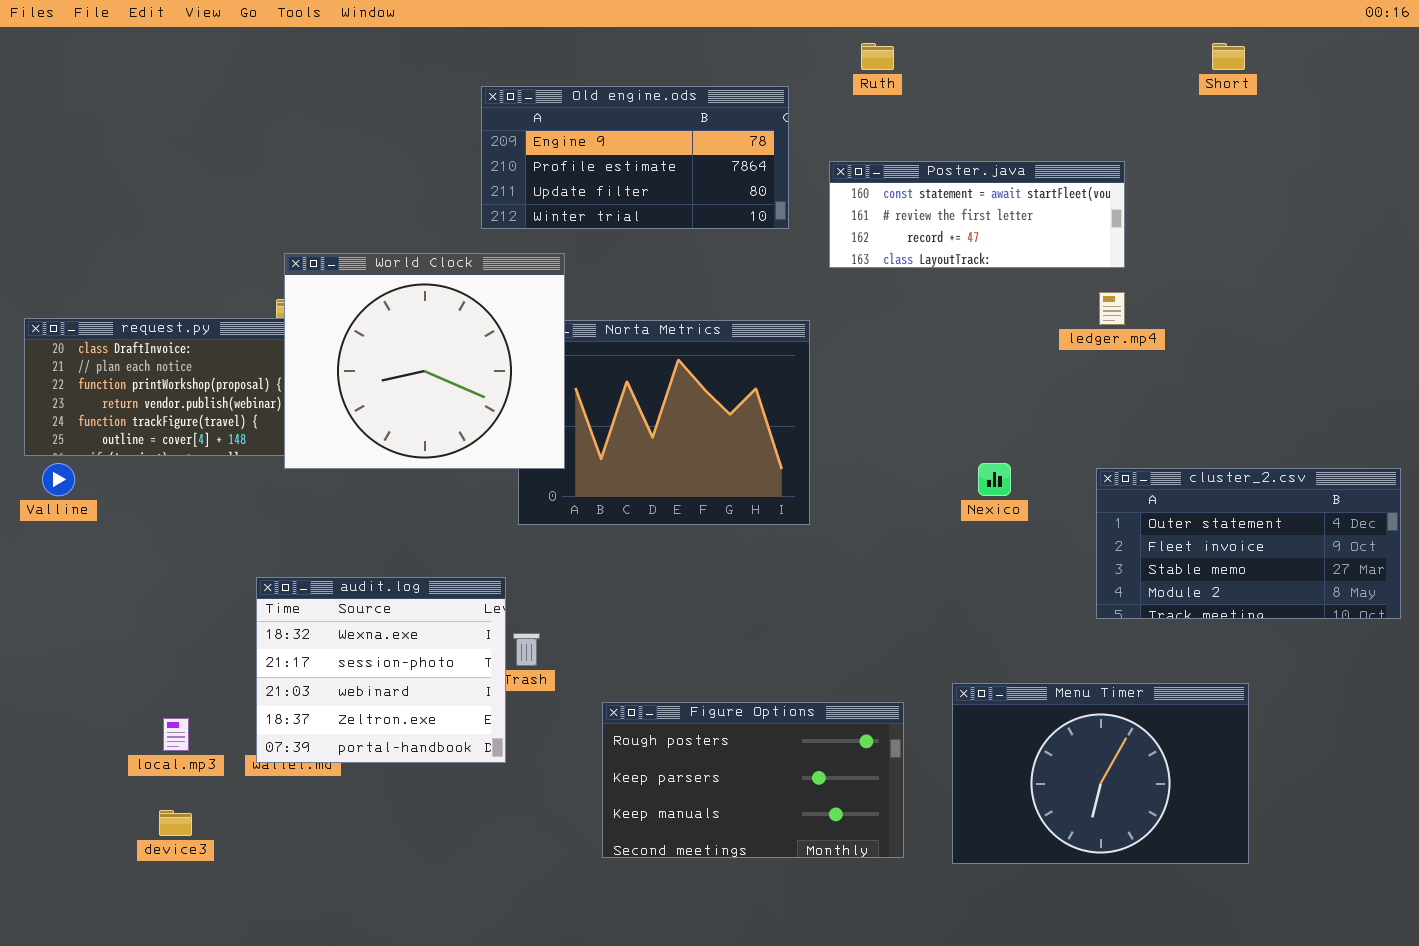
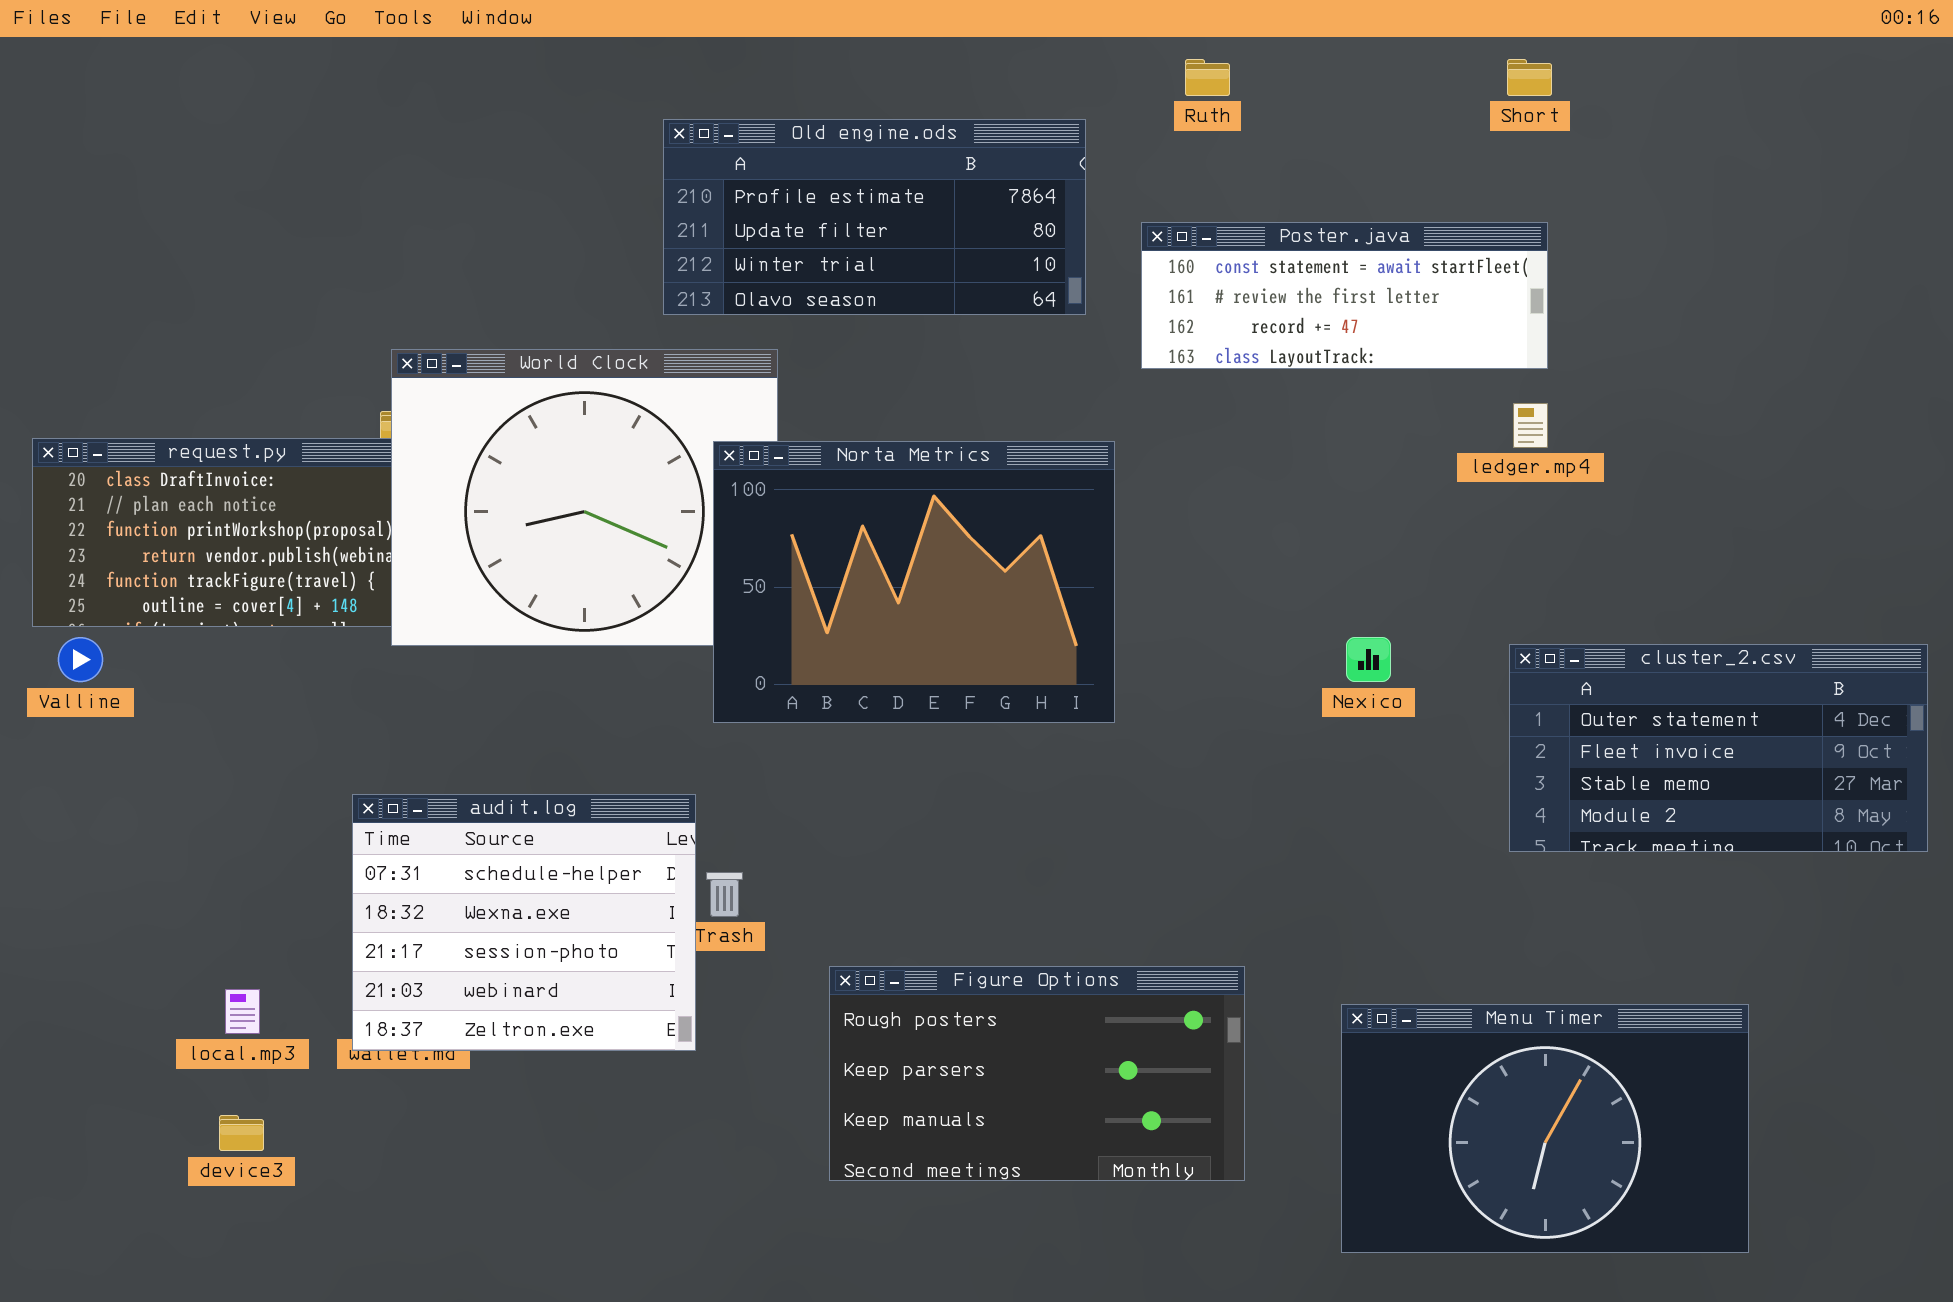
Short: [1212,43,1245,70] -> [1507,59,1552,96], moved
Old engine.ods: [481,86,789,229] -> [663,119,1086,315], scrolled down 1 row
Norta Metrics: [518,320,810,525] -> [713,441,1115,723], raised
audit.log: [256,577,506,763] -> [352,794,696,1051], scrolled up 1 row
Menu Timer: [952,683,1249,864] -> [1341,1004,1749,1253], moved

